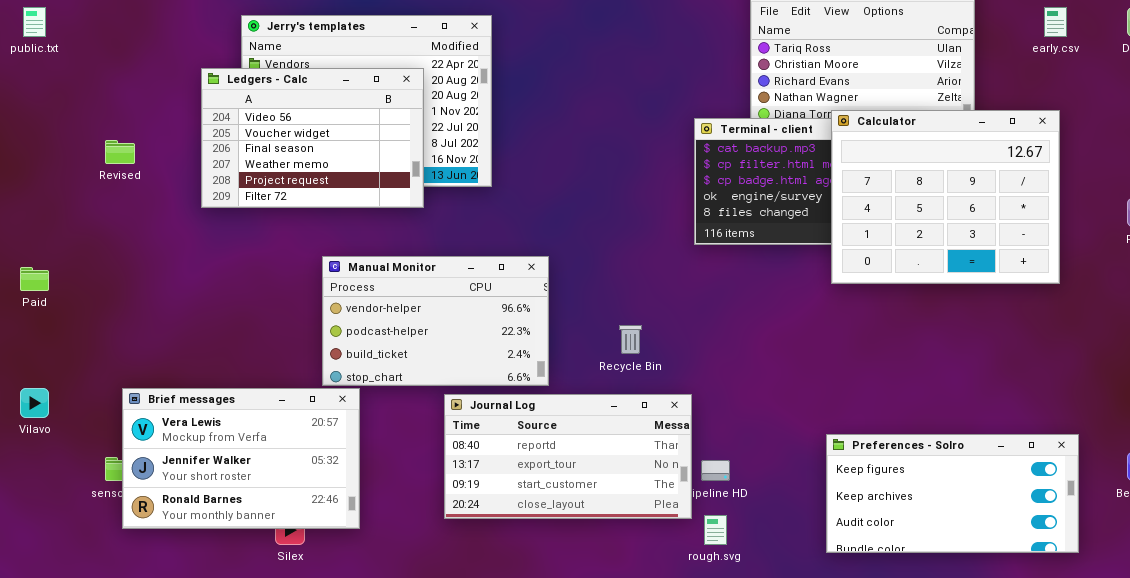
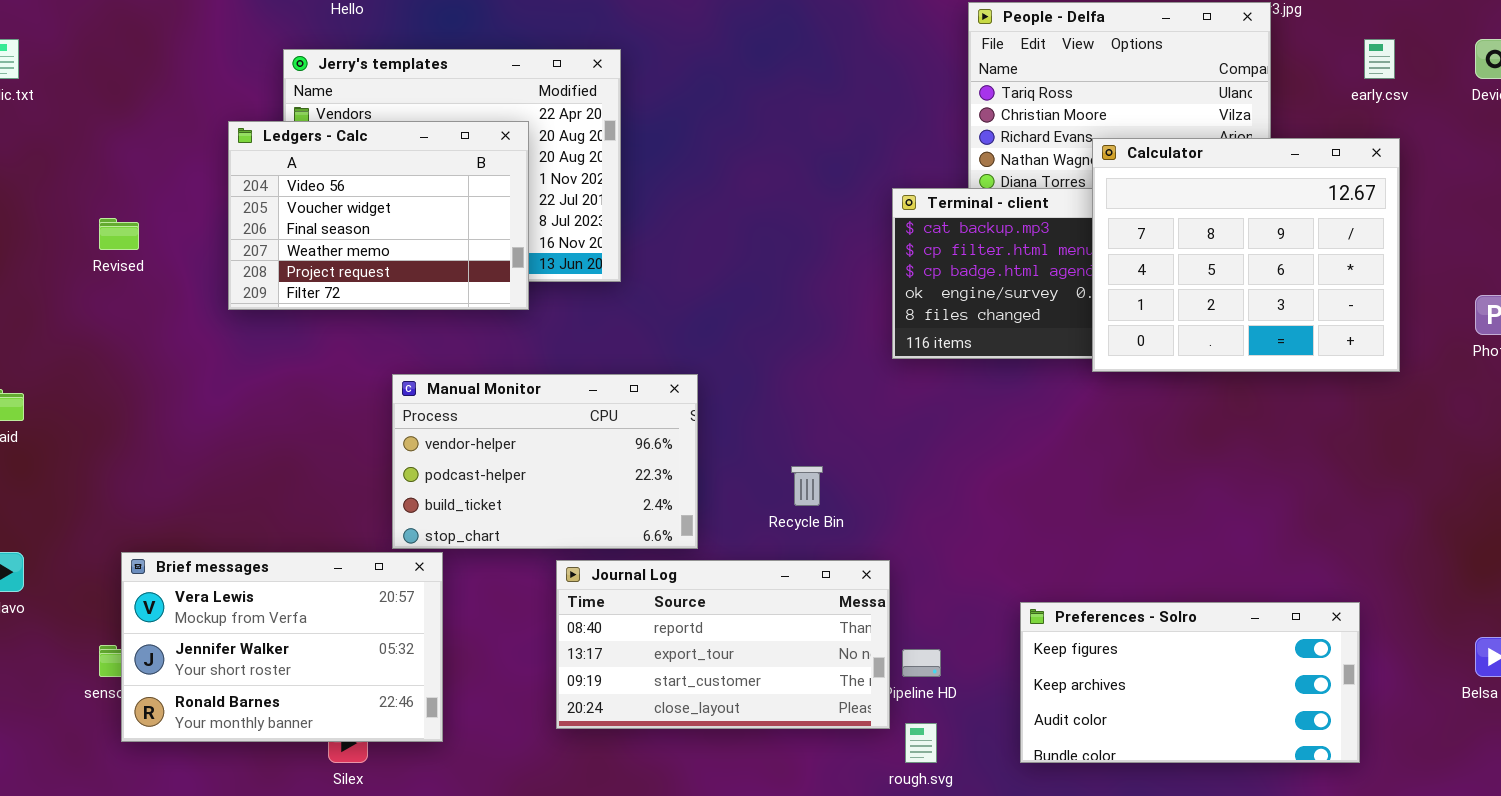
Calculator: [831,110,1060,284] -> [1092,138,1400,372], moved
Preferences - Solro: [826,434,1079,553] -> [1020,602,1360,763], moved

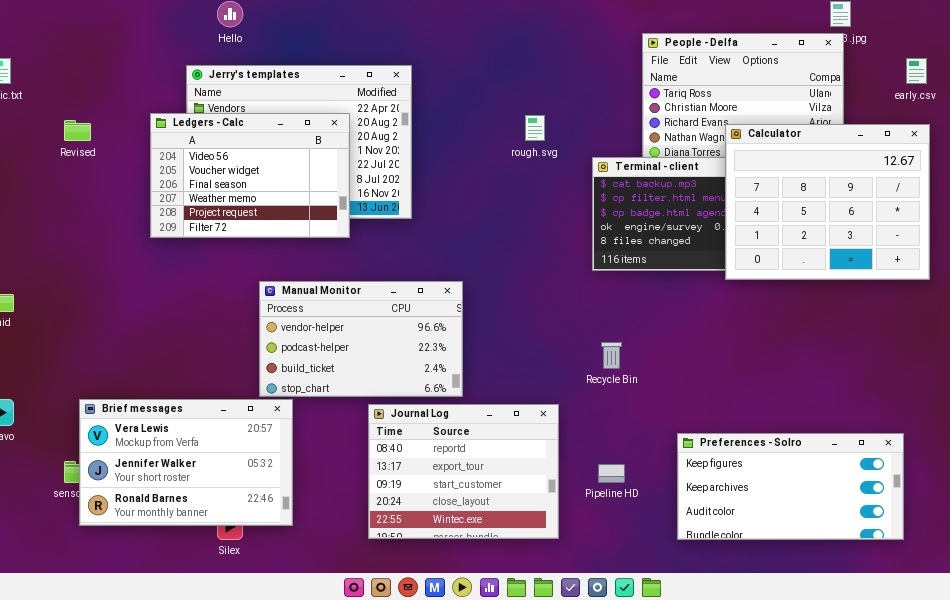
Revised: [99,218,139,250] -> [64,120,91,141], moved
Recycle Bin: [791,466,823,506] -> [601,342,622,369], moved
Journal Log: [556,560,890,729] -> [368,404,559,539], resized
rough.svg: [905,723,937,763] -> [525,115,545,141], moved

